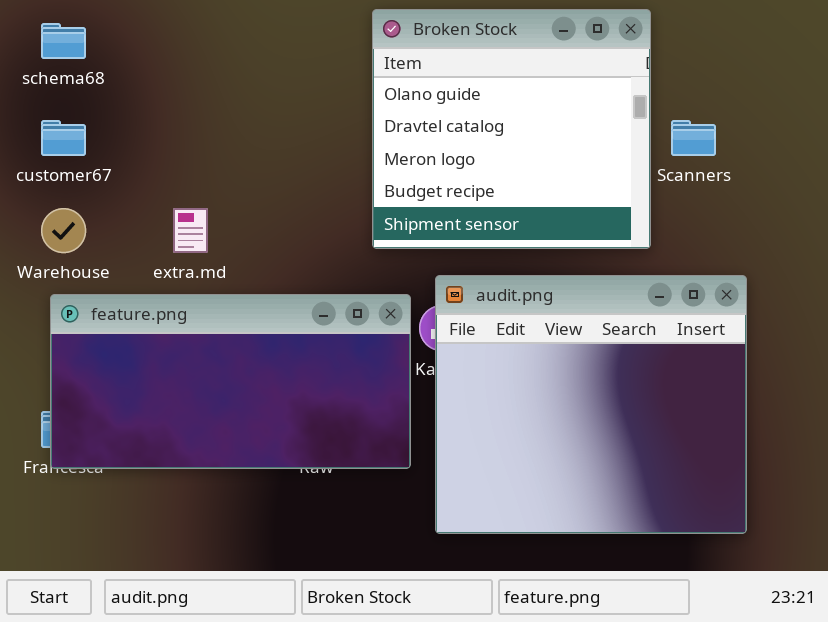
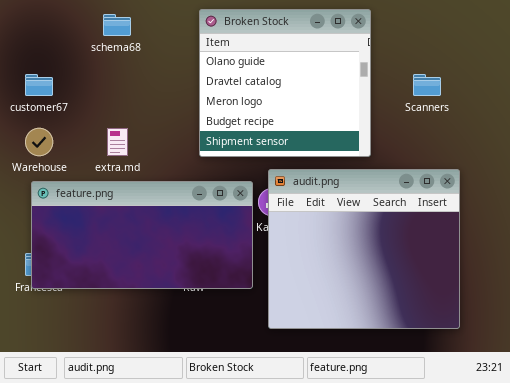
Broken Stock: [372,9,651,249] -> [199,9,371,157], moved
schema68: [41,23,86,59] -> [103,14,131,36], moved

